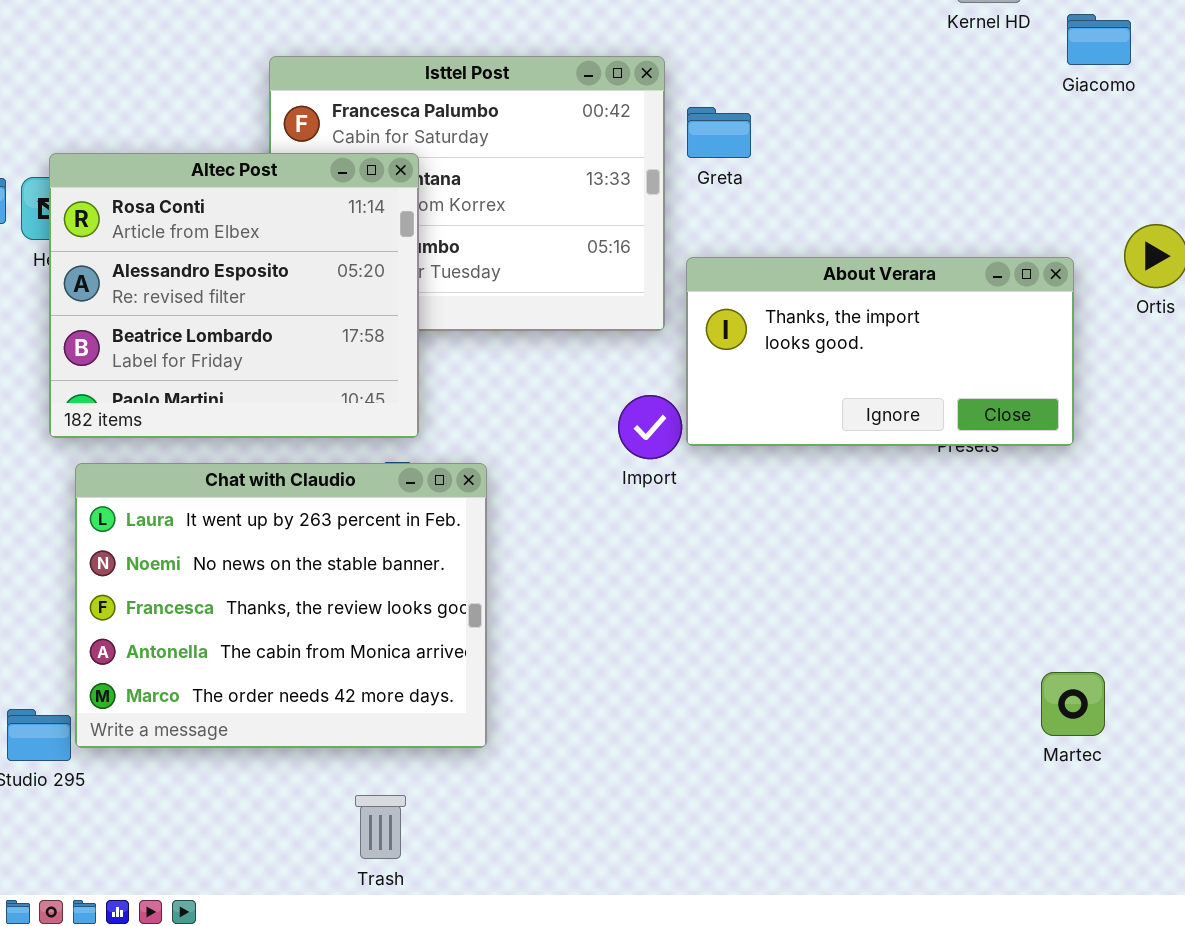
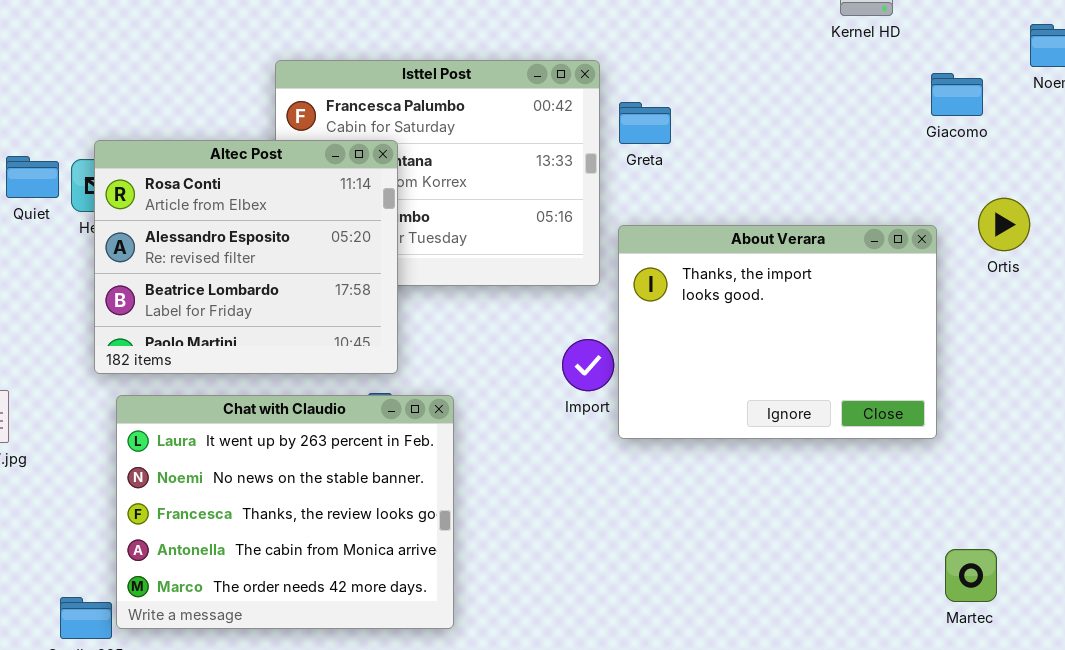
Giacomo: [1067,14,1131,65] -> [931,73,983,116], moved
About Verara: [686,257,1074,446] -> [618,225,937,439], resized
Martec: [1041,672,1105,736] -> [945,549,997,602], moved

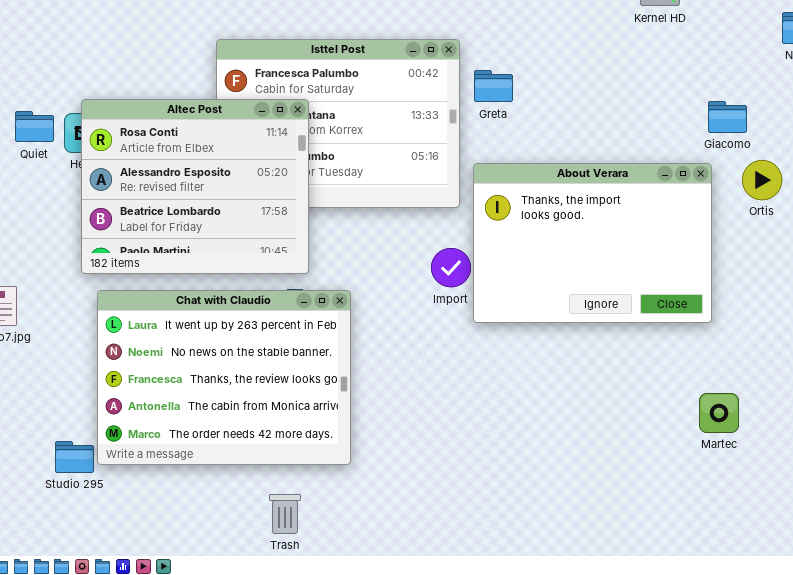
Giacomo: [931,73,983,116] -> [708,101,747,133], moved
Ortis: [978,198,1030,251] -> [742,160,782,200], moved
Martec: [945,549,997,602] -> [699,393,739,433], moved

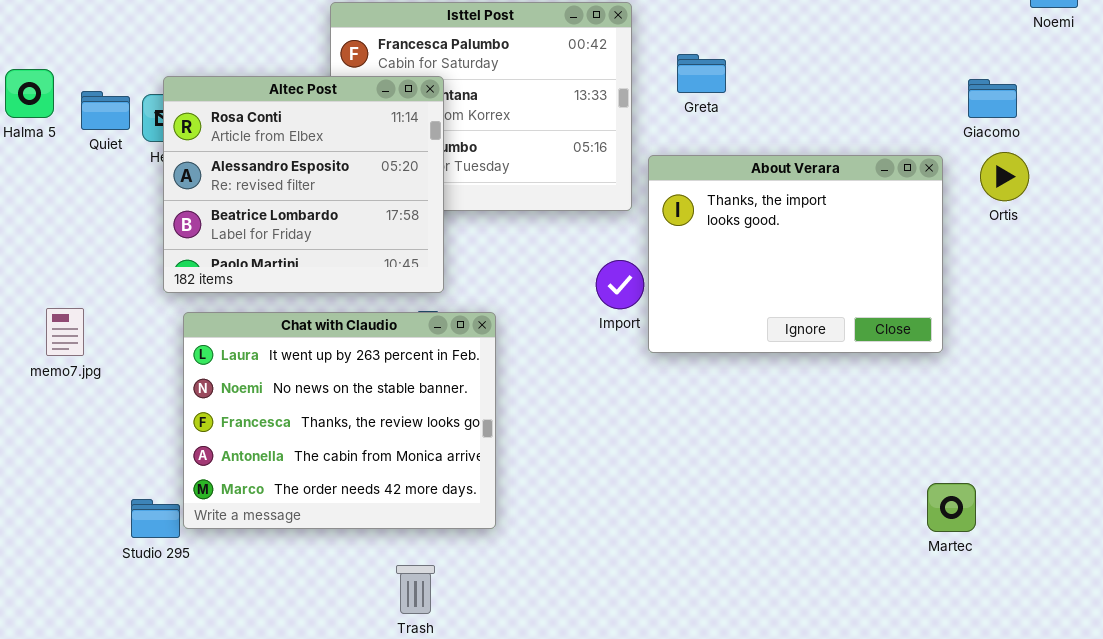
Greta: [474,70,513,102] -> [677,54,726,93], moved
Giacomo: [708,101,747,133] -> [968,79,1017,118], moved
Martec: [699,393,739,433] -> [927,483,976,532], moved

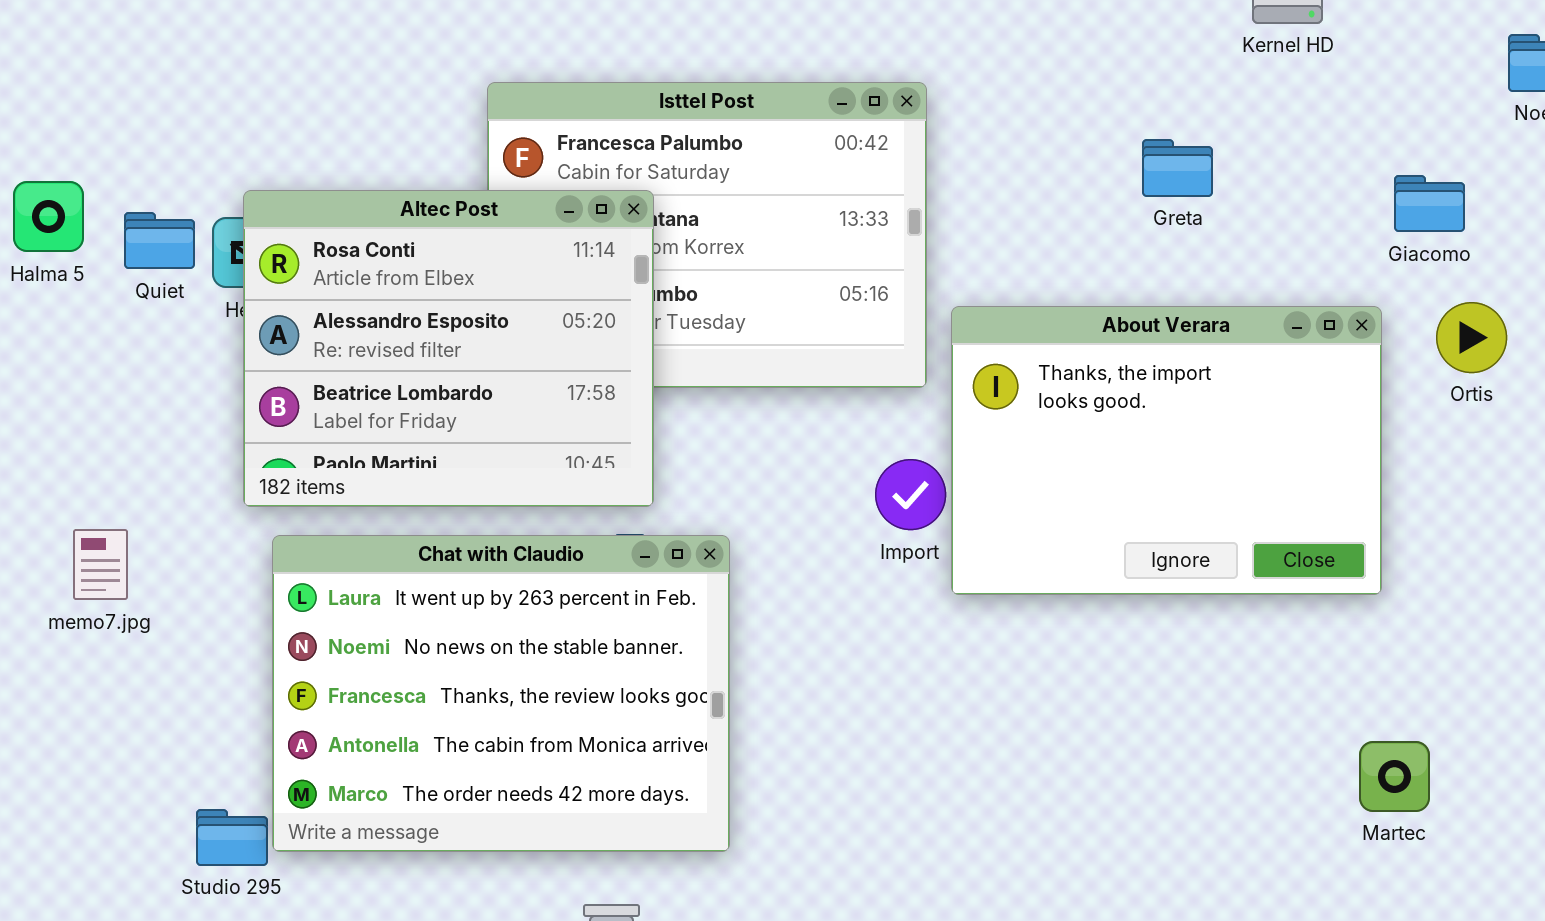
Greta: [677,54,726,93] -> [1142,139,1213,197], moved
Giacomo: [968,79,1017,118] -> [1394,175,1465,232], moved
Martec: [927,483,976,532] -> [1359,741,1430,812], moved

